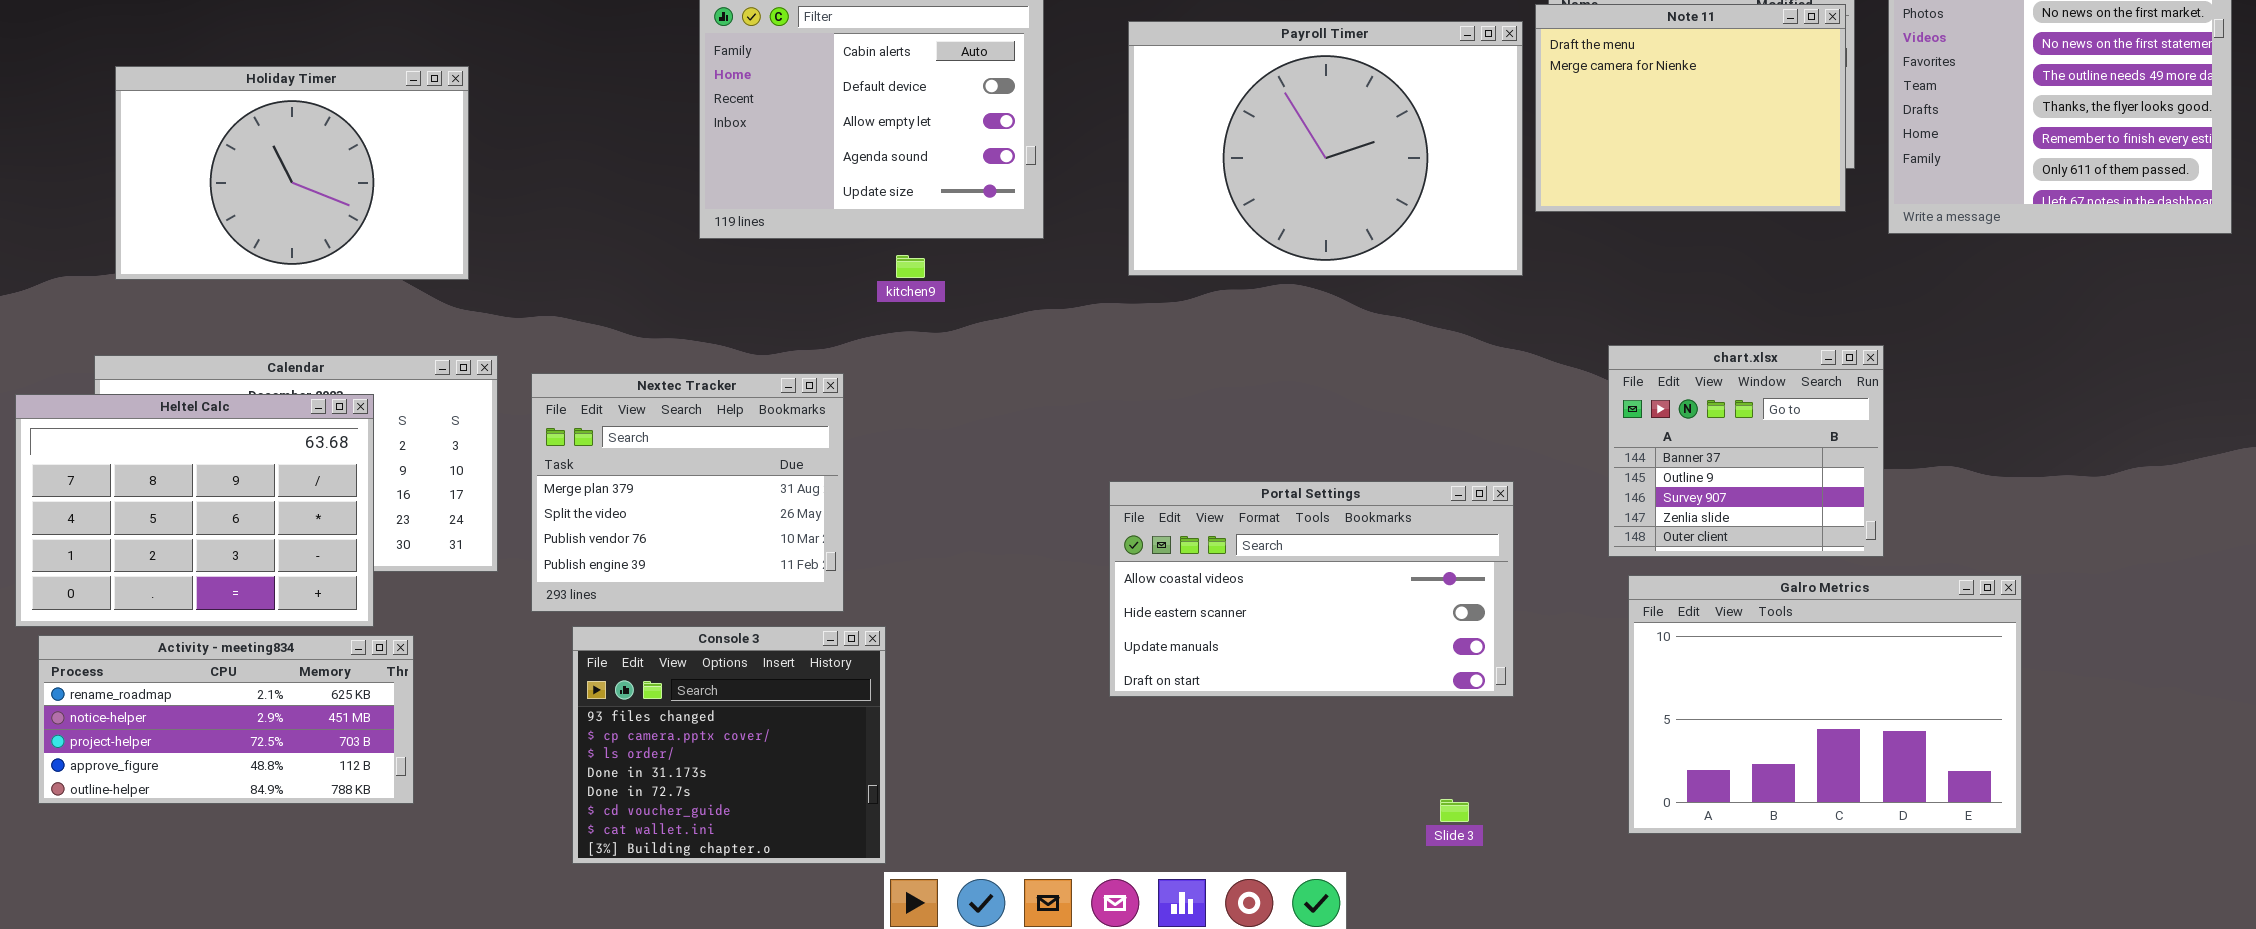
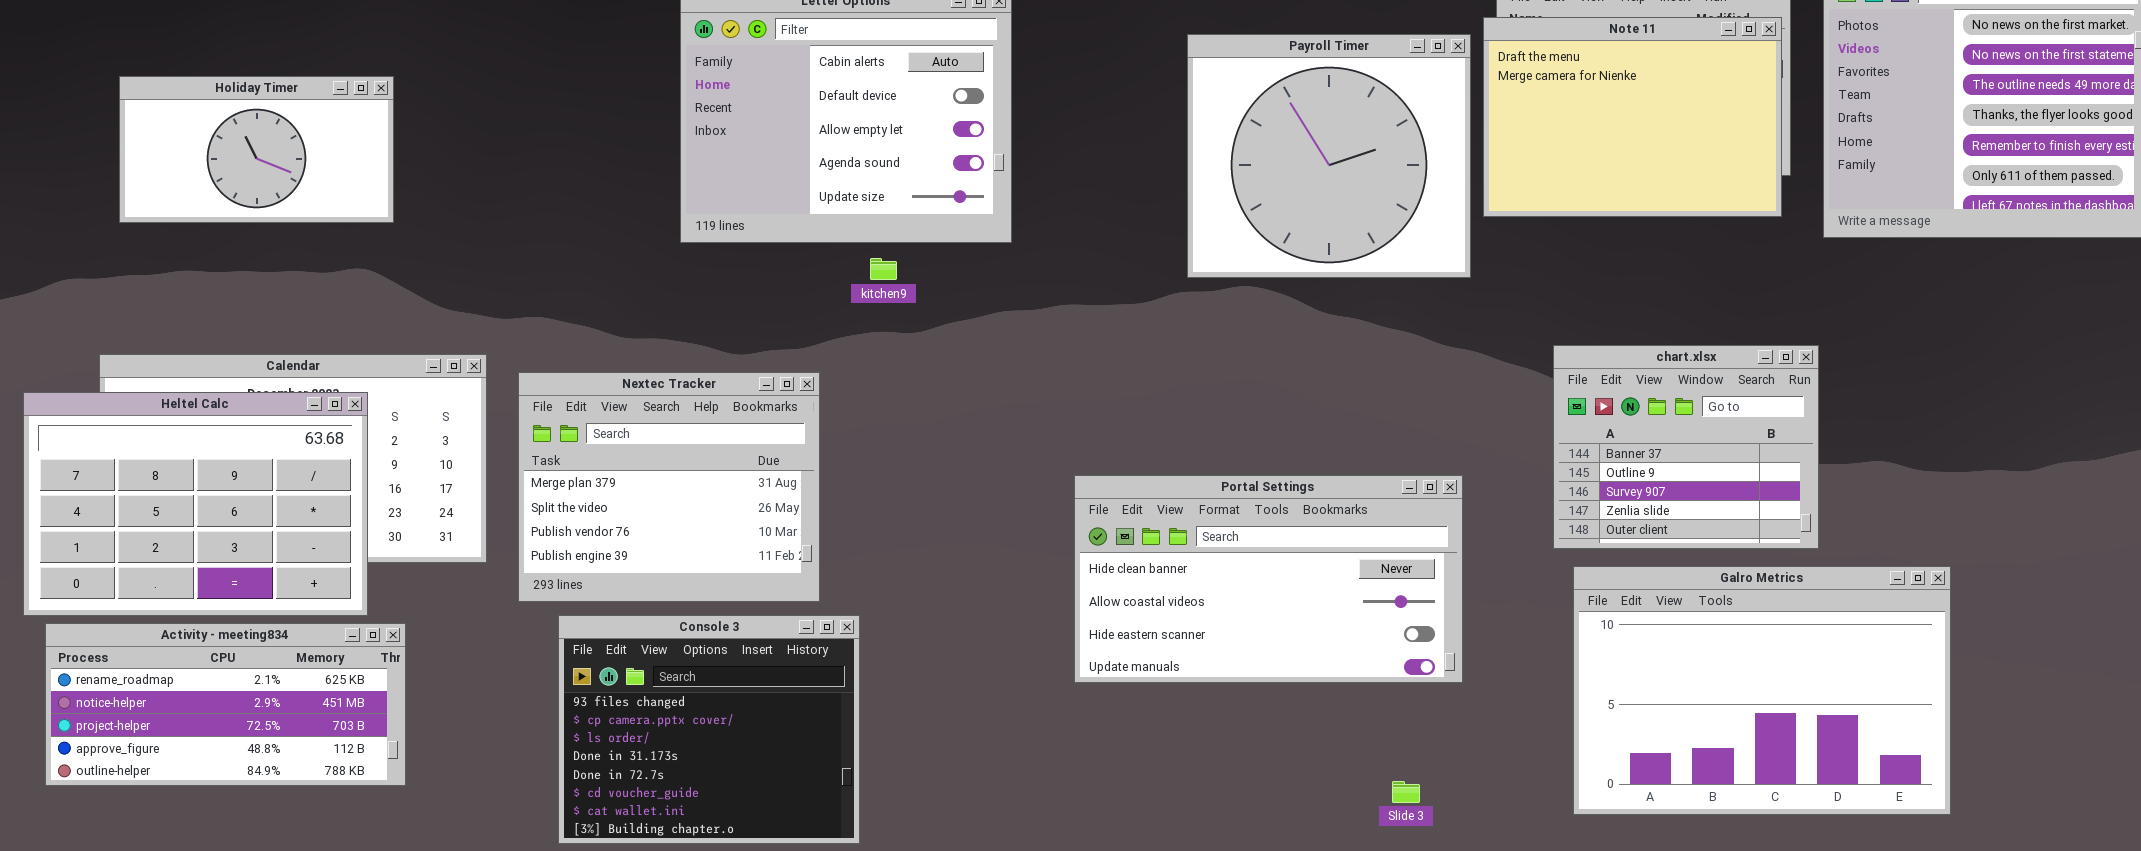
Payroll Timer: [1128,21,1523,276] -> [1187,34,1471,278], resized
Holiday Timer: [115,66,469,280] -> [119,76,394,223], resized
Portal Settings: [1109,481,1514,697] -> [1074,475,1463,683], scrolled up 1 row

